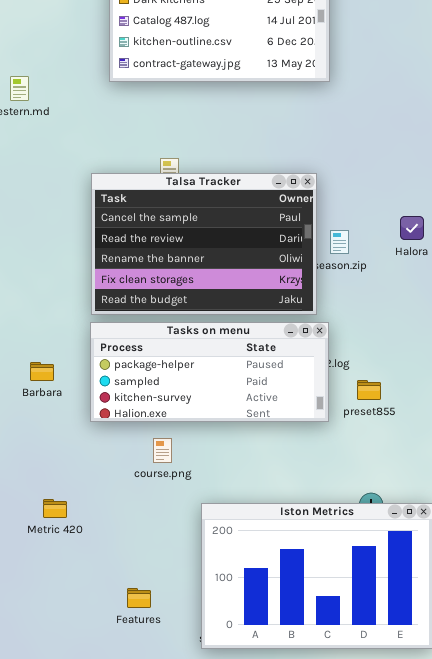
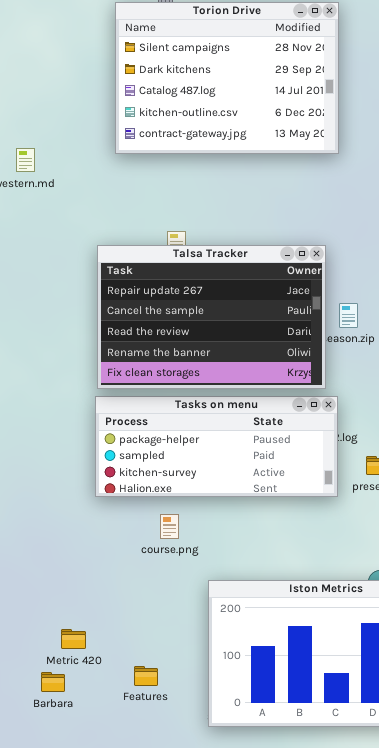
Talsa Tracker: [91,173,317,315] -> [97,245,326,389], scrolled up 1 row
Barbara: [30,362,54,381] -> [41,672,65,692], moved
Metric 420: [43,499,67,518] -> [61,629,86,649], moved

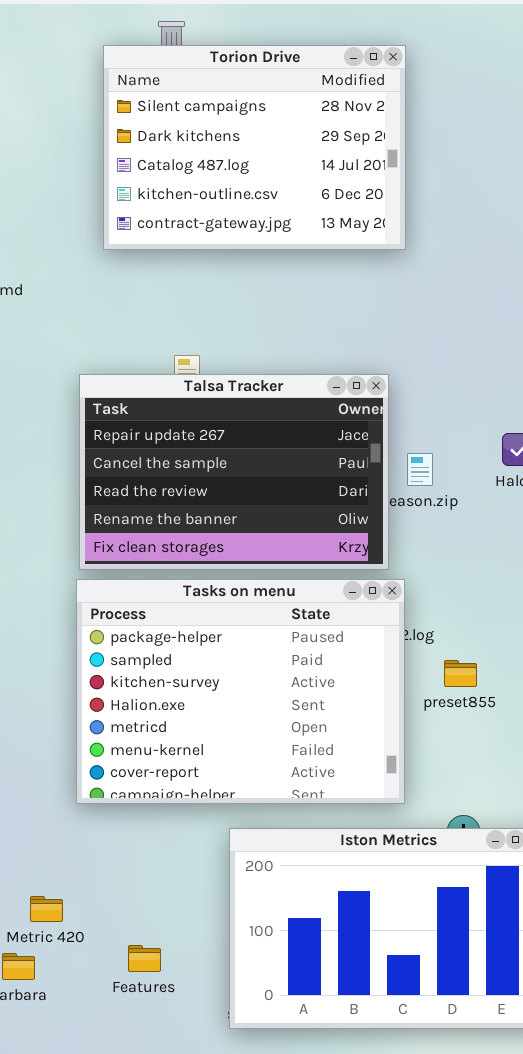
Tasks on menu: [95,396,338,497] -> [76,579,405,804], resized

